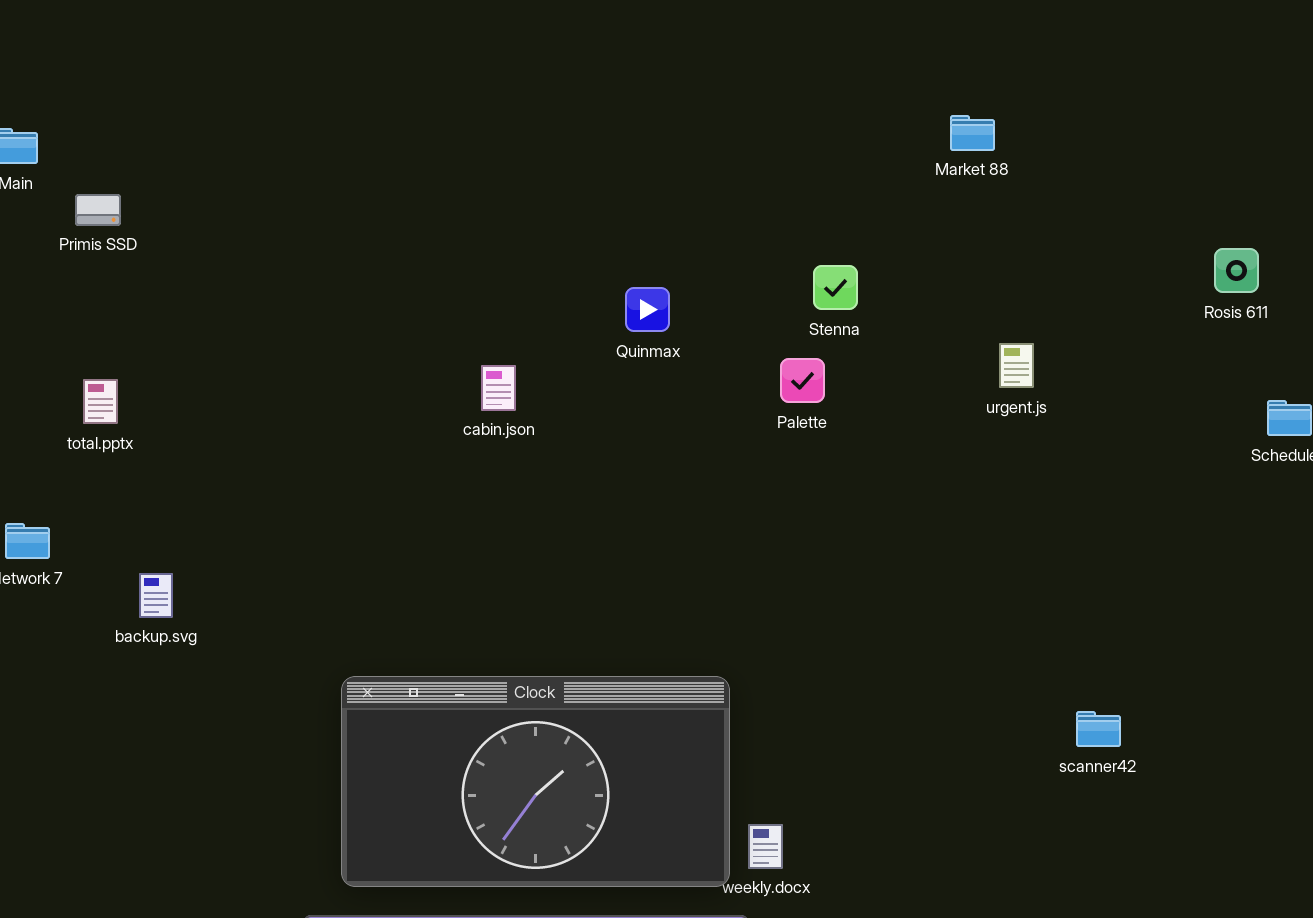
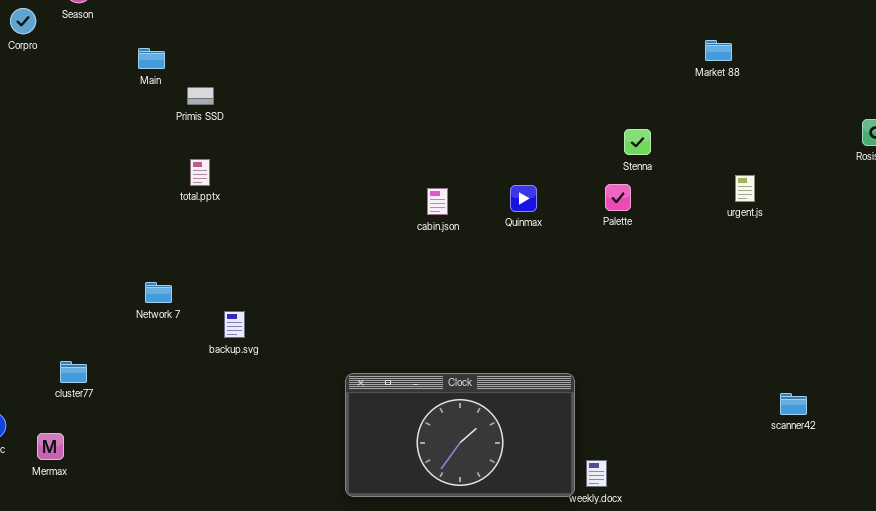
Quinmax: [625,287,670,332] -> [510,185,537,212], moved
total.pptx: [83,379,118,424] -> [190,159,210,186], moved

